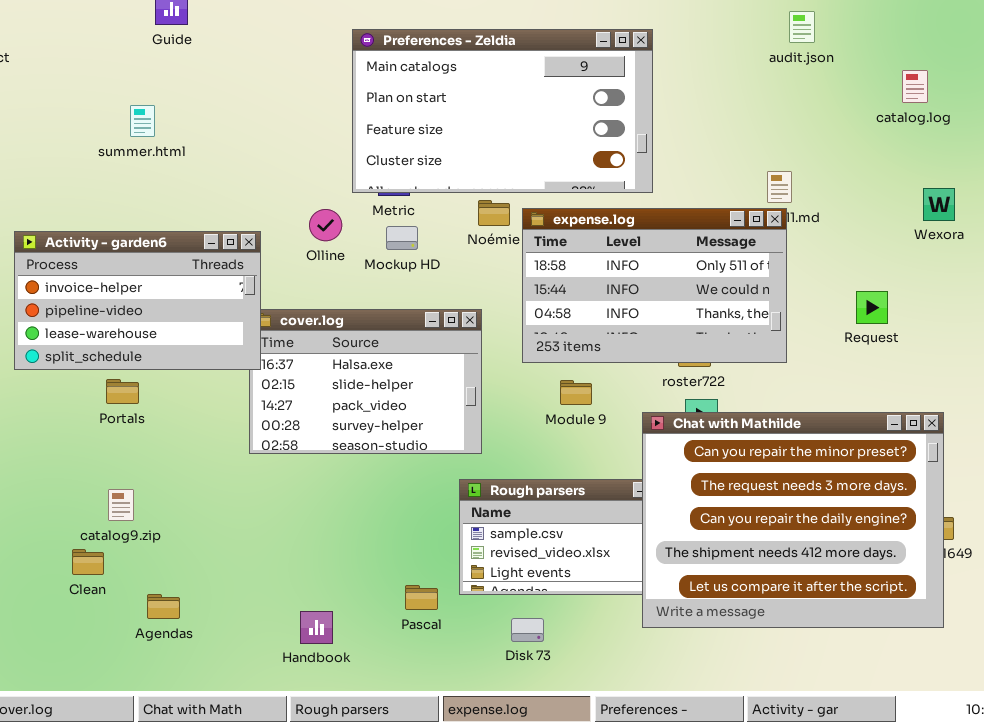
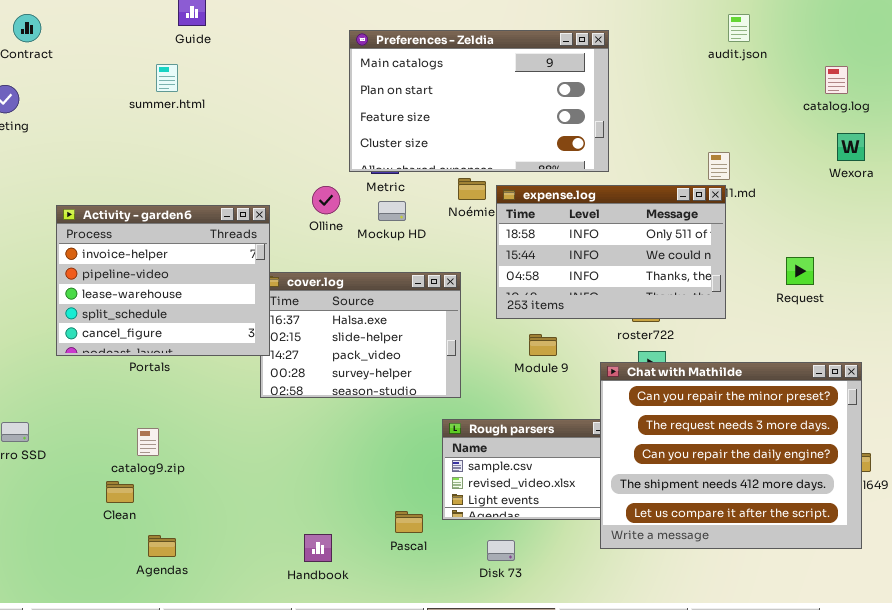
summer.html: [130,105,155,137] -> [156,64,178,92], moved
Wexora: [923,188,955,221] -> [837,133,865,161], moved
Activity - garden6: [14,231,261,370] -> [56,205,270,356], resized
Agendas: [147,594,180,619] -> [148,535,176,557], moved

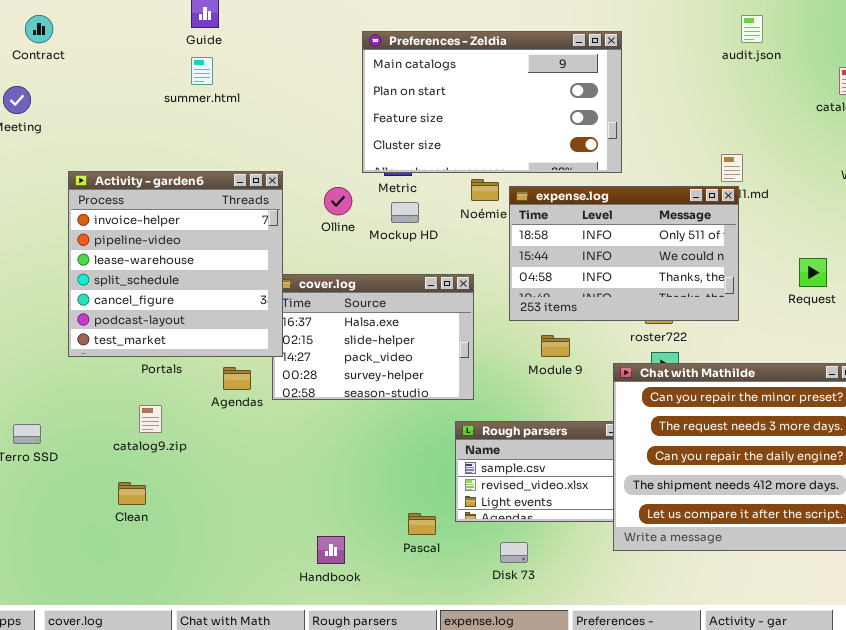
summer.html: [156,64,178,92] -> [191,57,213,85], moved
Activity - garden6: [56,205,270,356] -> [68,171,283,357], resized
catalog9.zip: [137,428,159,456] -> [139,405,162,433], moved
Agendas: [148,535,176,557] -> [223,367,251,390], moved

